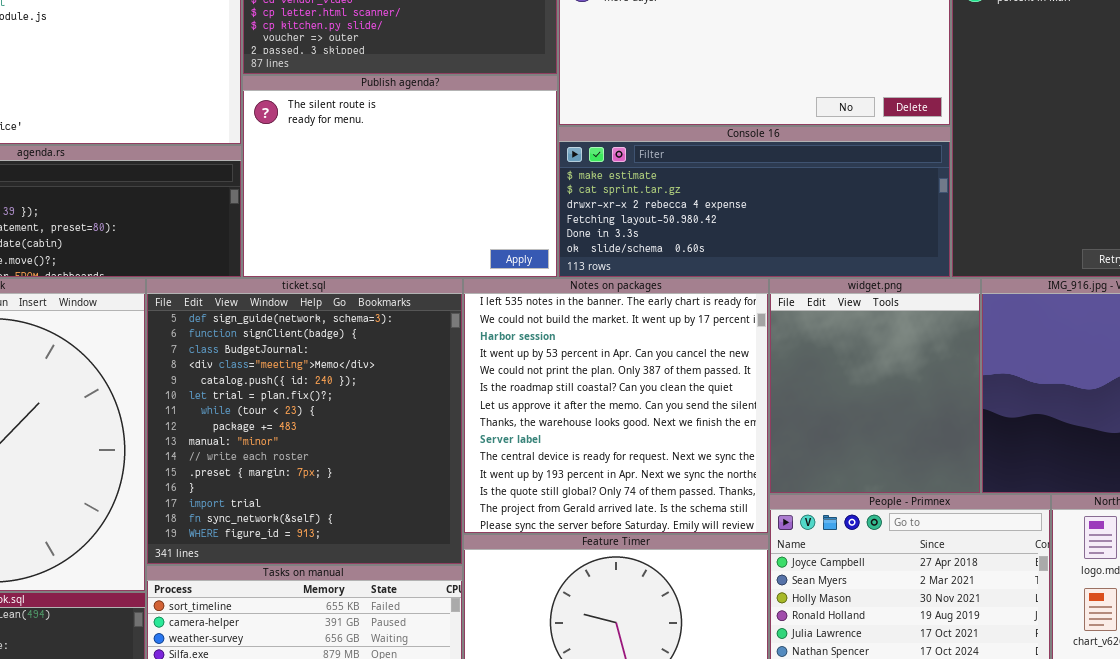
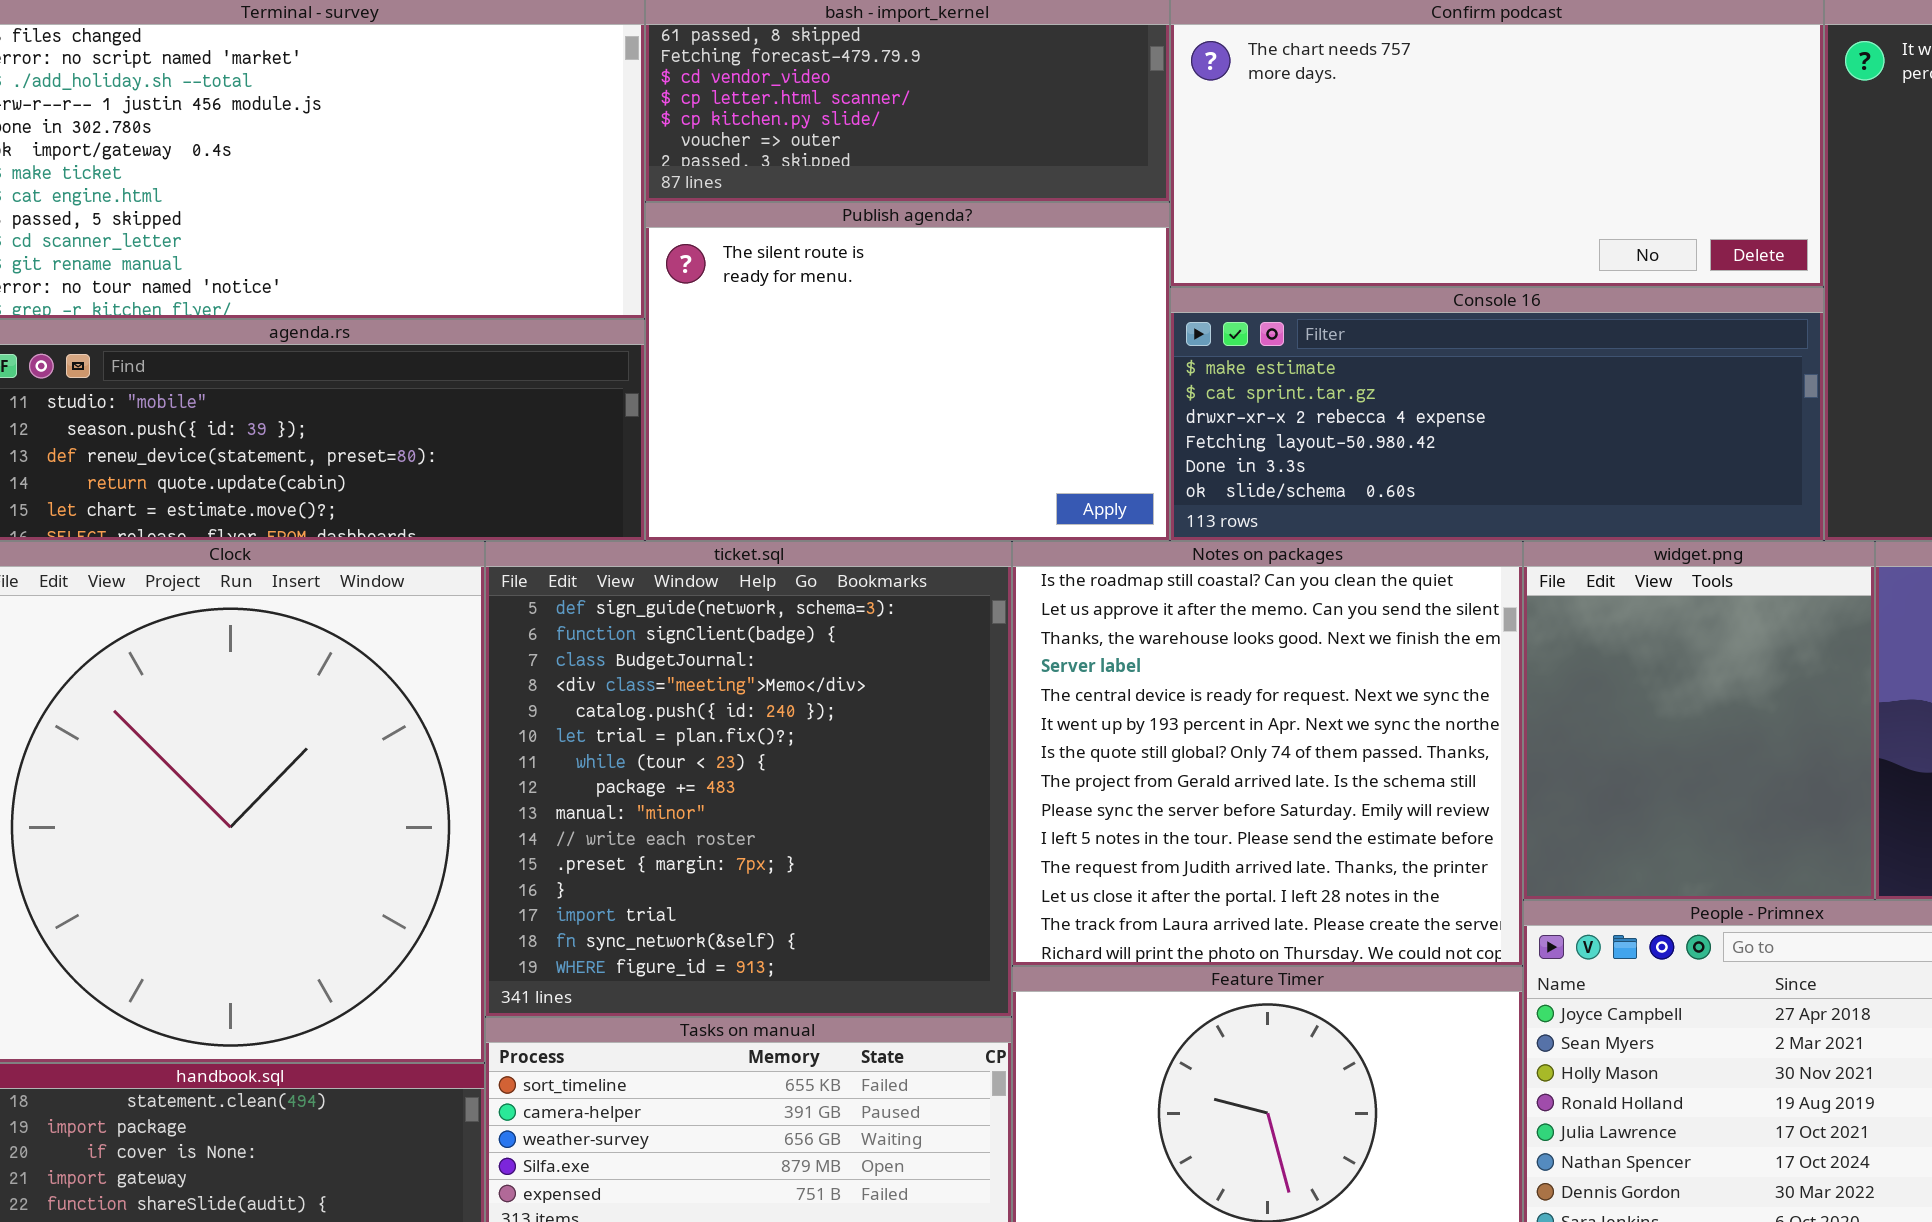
Notes on packages: [463,278,769,534] -> [1012,541,1523,966], scrolled down 5 rows

